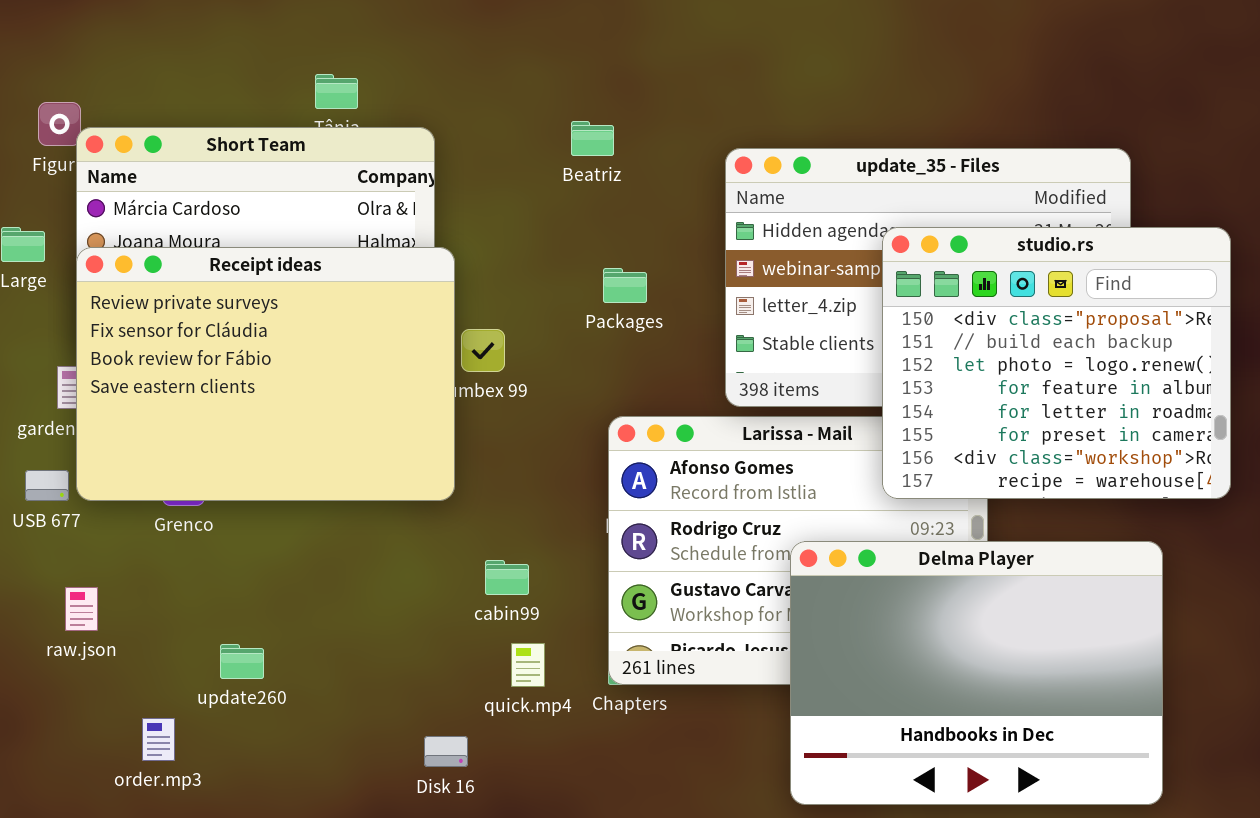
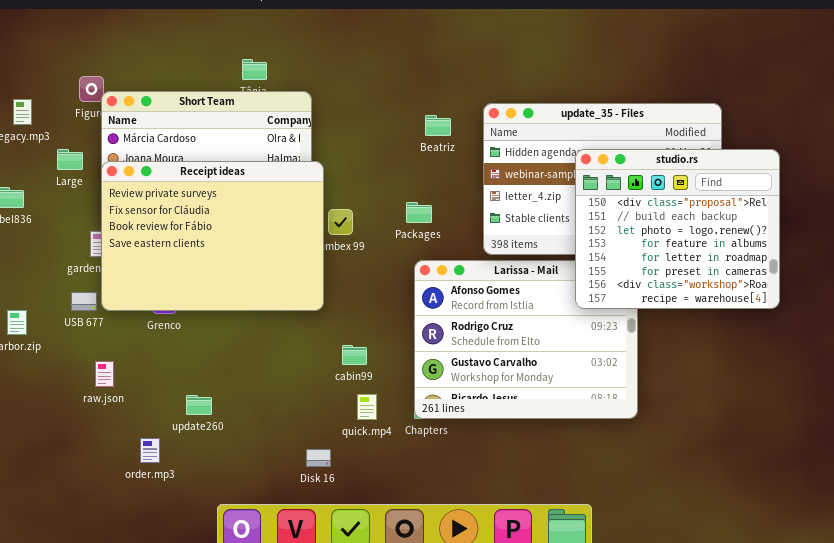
Beatriz: [571,121,614,156] -> [425,115,451,136], moved
Packages: [603,268,647,303] -> [406,202,432,223], moved
Delma Player: [790,541,1163,805] -> none, closed

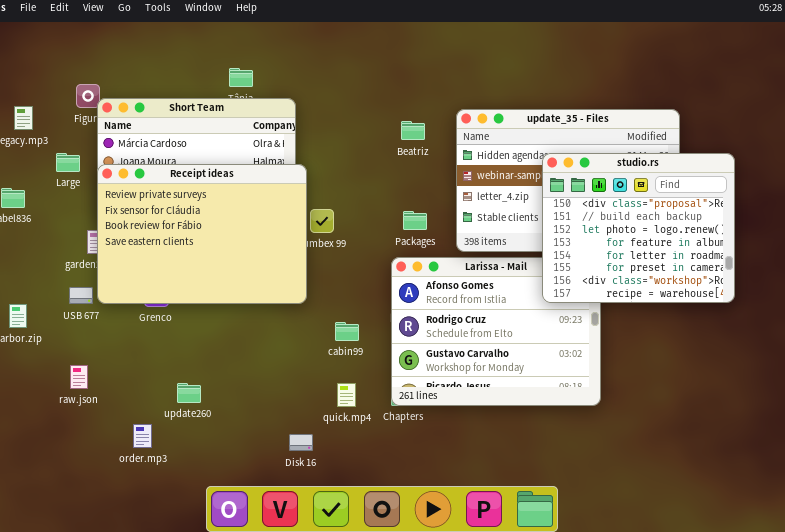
Packages: [406,202,432,223] -> [403,211,427,230], moved
cabin99: [342,345,367,365] -> [335,322,359,341], moved
raw.json: [95,361,114,387] -> [70,365,88,389], moved

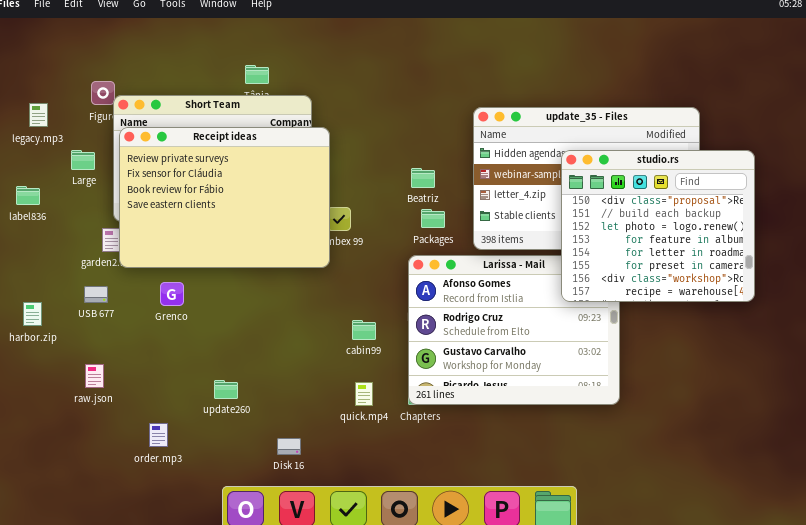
Beatriz: [401,121,425,140] -> [411,168,435,188], moved
Receipt ideas: [97,164,307,304] -> [119,127,330,268], moved
update260: [177,383,201,403] -> [214,380,238,399], moved
Disk 16: [289,434,313,451] -> [277,438,301,455], moved

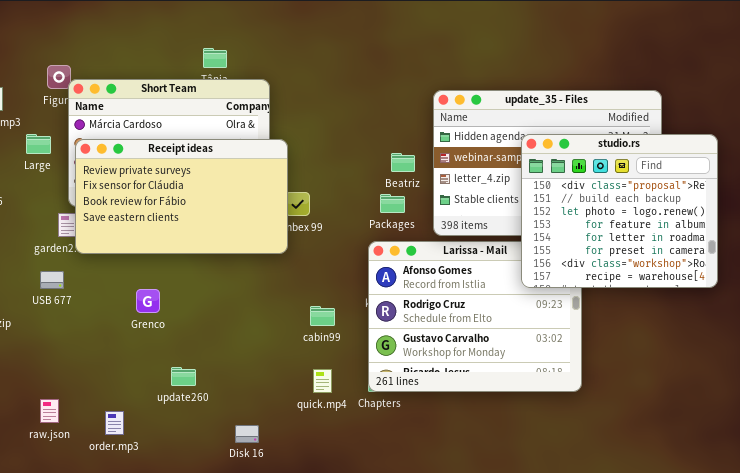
Receipt ideas: [119,127,330,268] -> [75,139,288,254], resized
Beatriz: [411,168,435,188] -> [391,153,415,172], moved
Grenco: [160,282,184,306] -> [136,289,160,313], moved
raw.json: [85,364,104,388] -> [40,399,59,423], moved

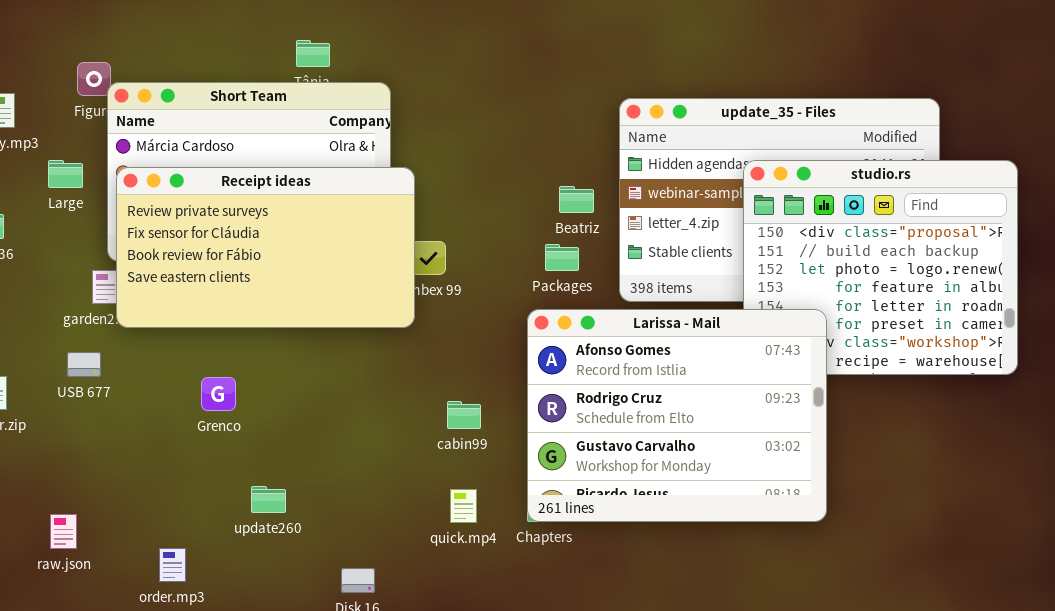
Larissa - Mail: [368,241,582,392] -> [527,309,827,522], raised
raw.json: [40,399,59,423] -> [50,514,77,549], moved

